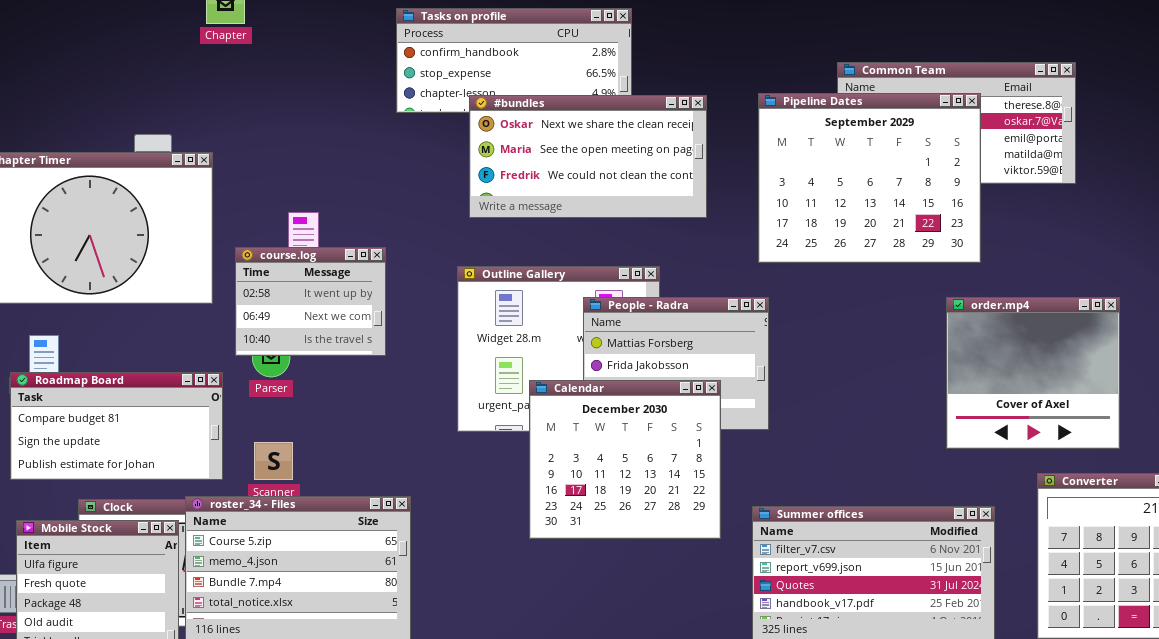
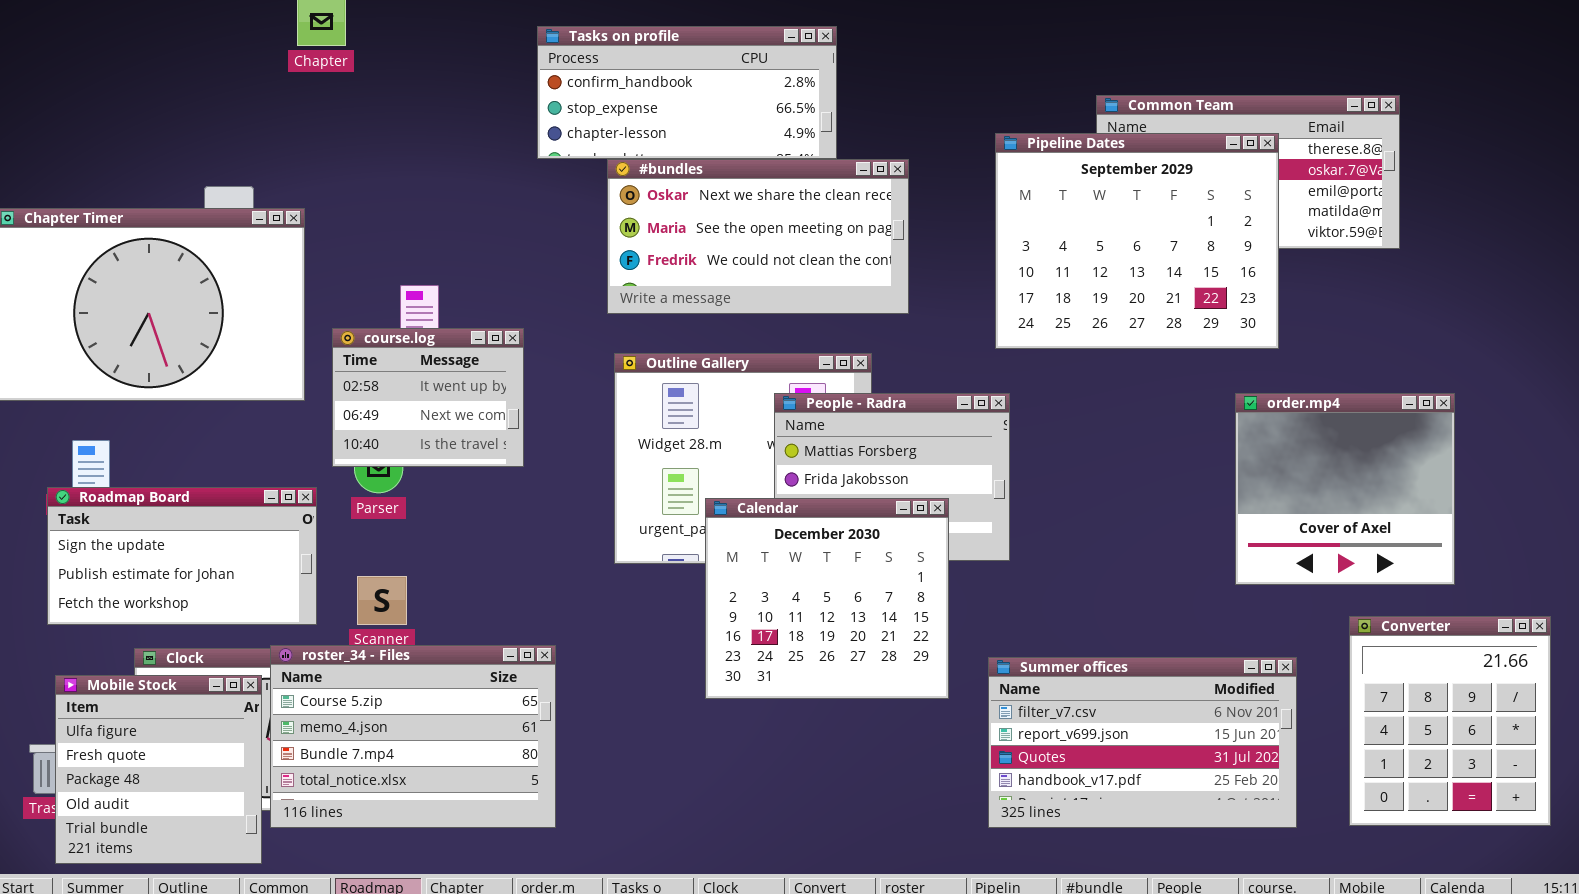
#bundles: [469,95,707,218] -> [607,159,909,314], moved
Roadmap Board: [10,372,223,480] -> [47,487,317,625], scrolled down 1 row

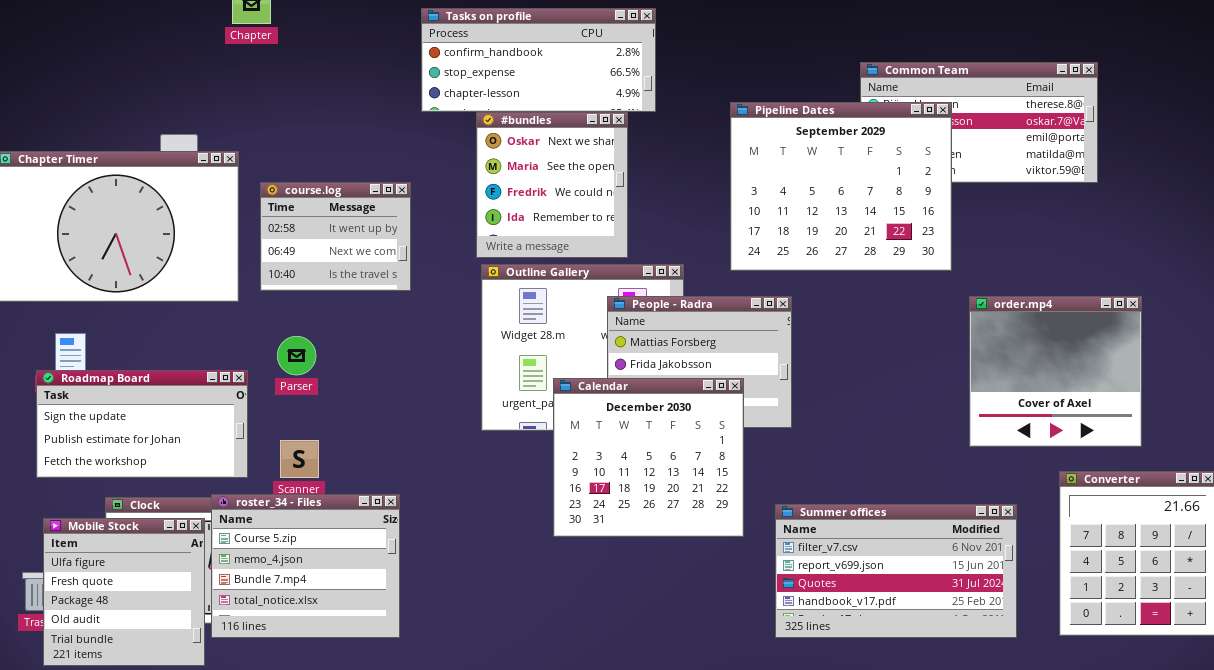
Pipeline Dates: [995,133,1279,349] -> [730,102,952,271], moved
#bundles: [607,159,909,314] -> [476,112,628,258], resized
course.log: [332,328,524,467] -> [260,182,411,291], moved
roster_34 - Files: [270,645,556,828] -> [211,494,400,638], resized

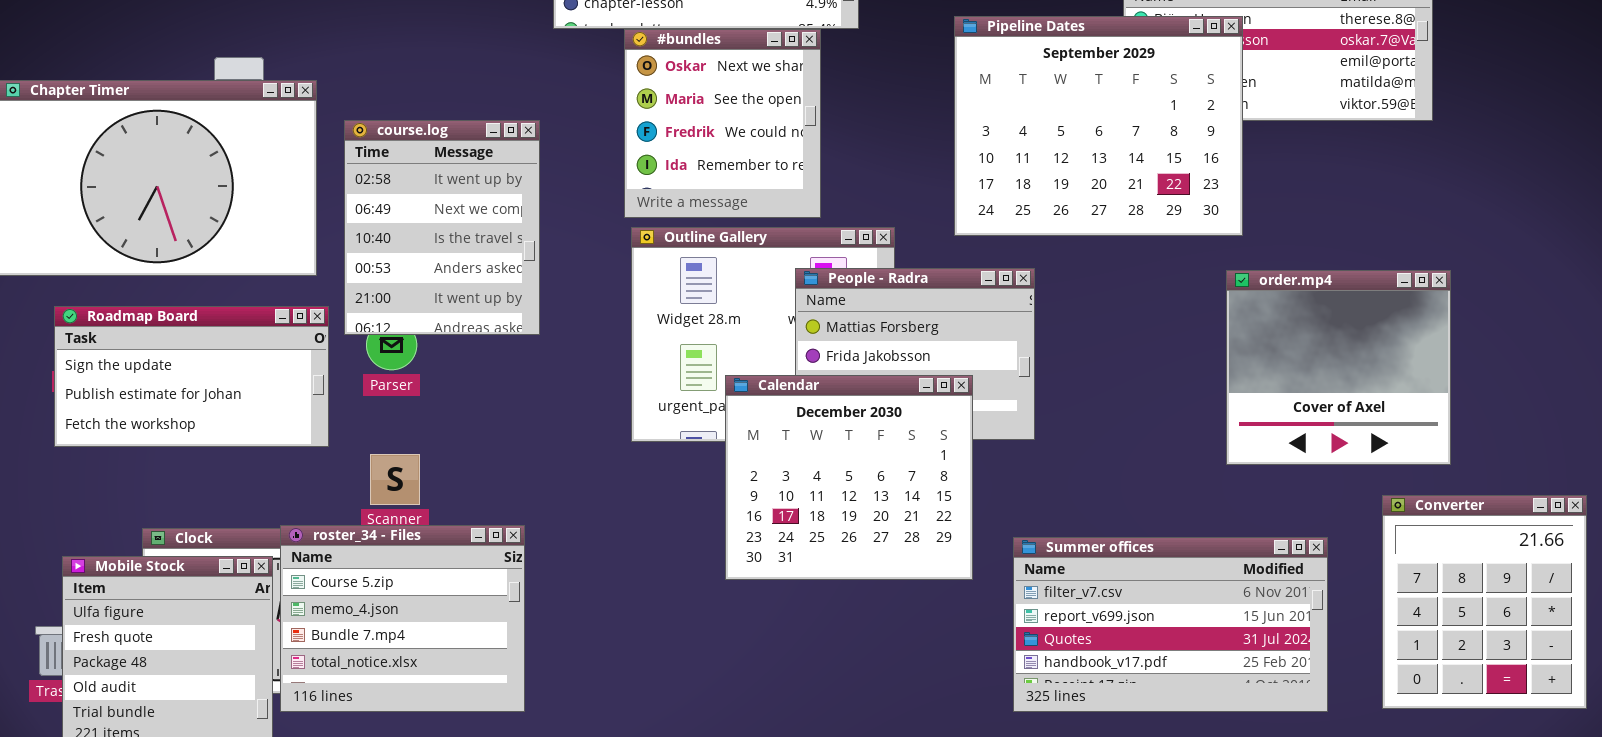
course.log: [260,182,411,291] -> [344,120,540,335], resized
order.mp4: [969,296,1142,447] -> [1226,270,1451,465], moved
Roadmap Board: [36,370,248,478] -> [54,306,329,447], moved

